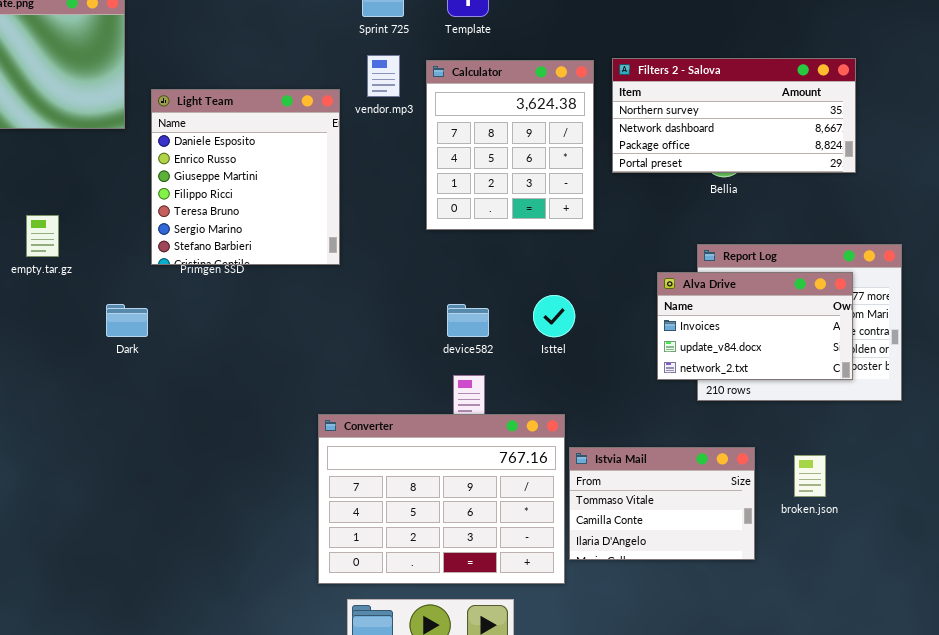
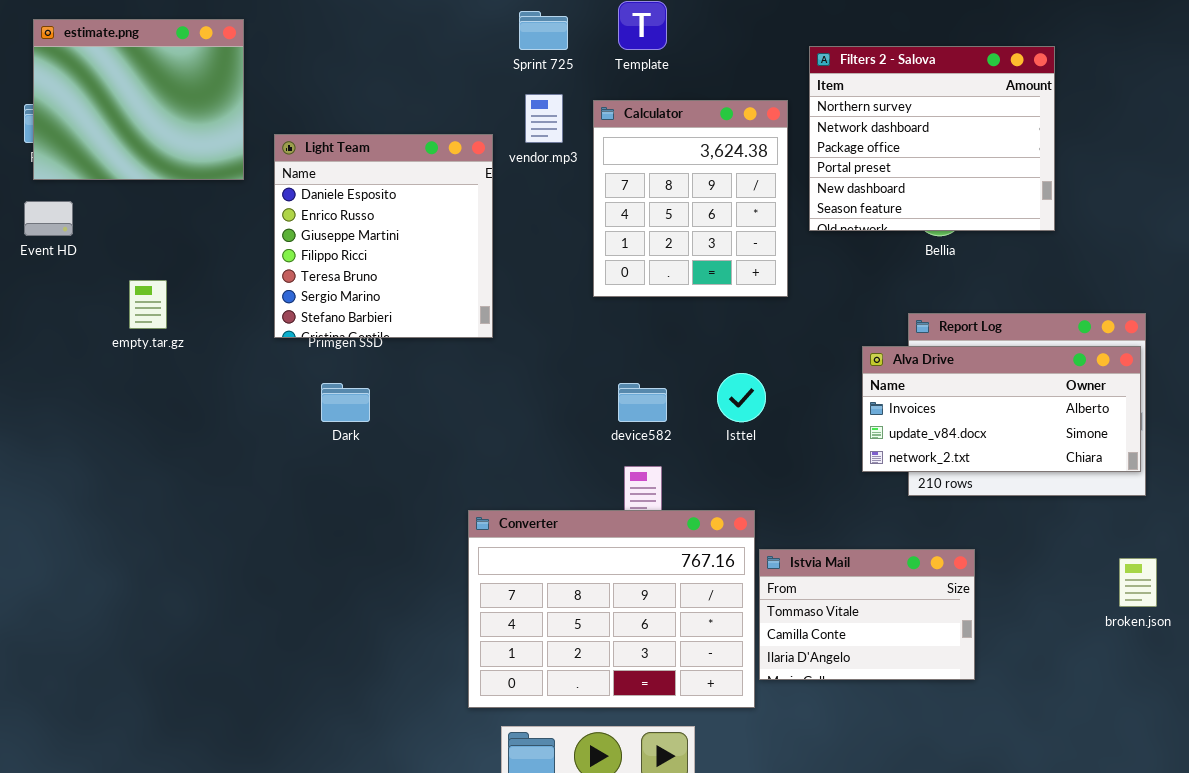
Filters 2 - Salova: [612,58,856,173] -> [809,46,1055,231], resized
Alva Drive: [657,272,853,380] -> [862,346,1141,472], resized
Dark: [106,304,148,337] -> [321,383,370,422], moved
broken.json: [794,455,826,497] -> [1119,558,1157,607], moved

